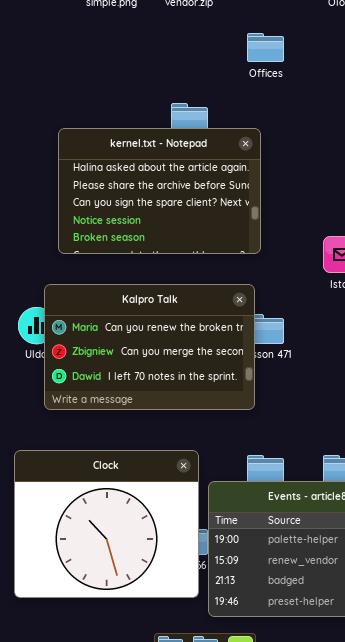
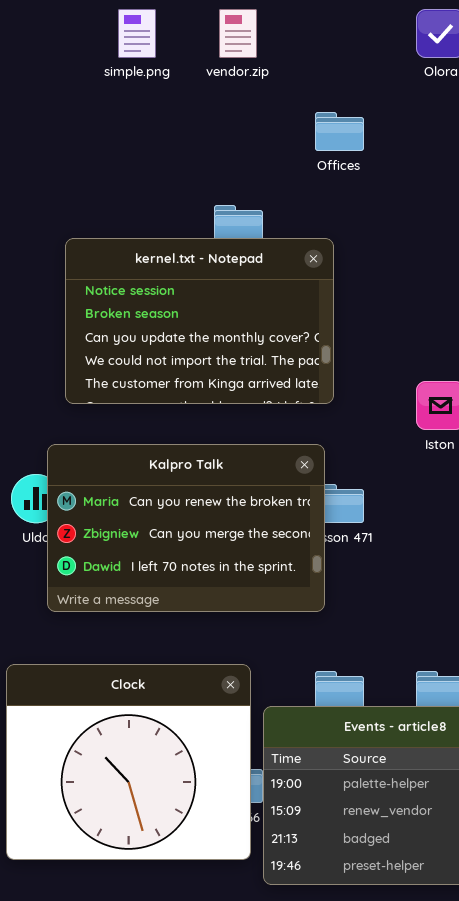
kernel.txt - Notepad: [58,128,261,254] -> [65,238,334,404], scrolled down 3 rows

